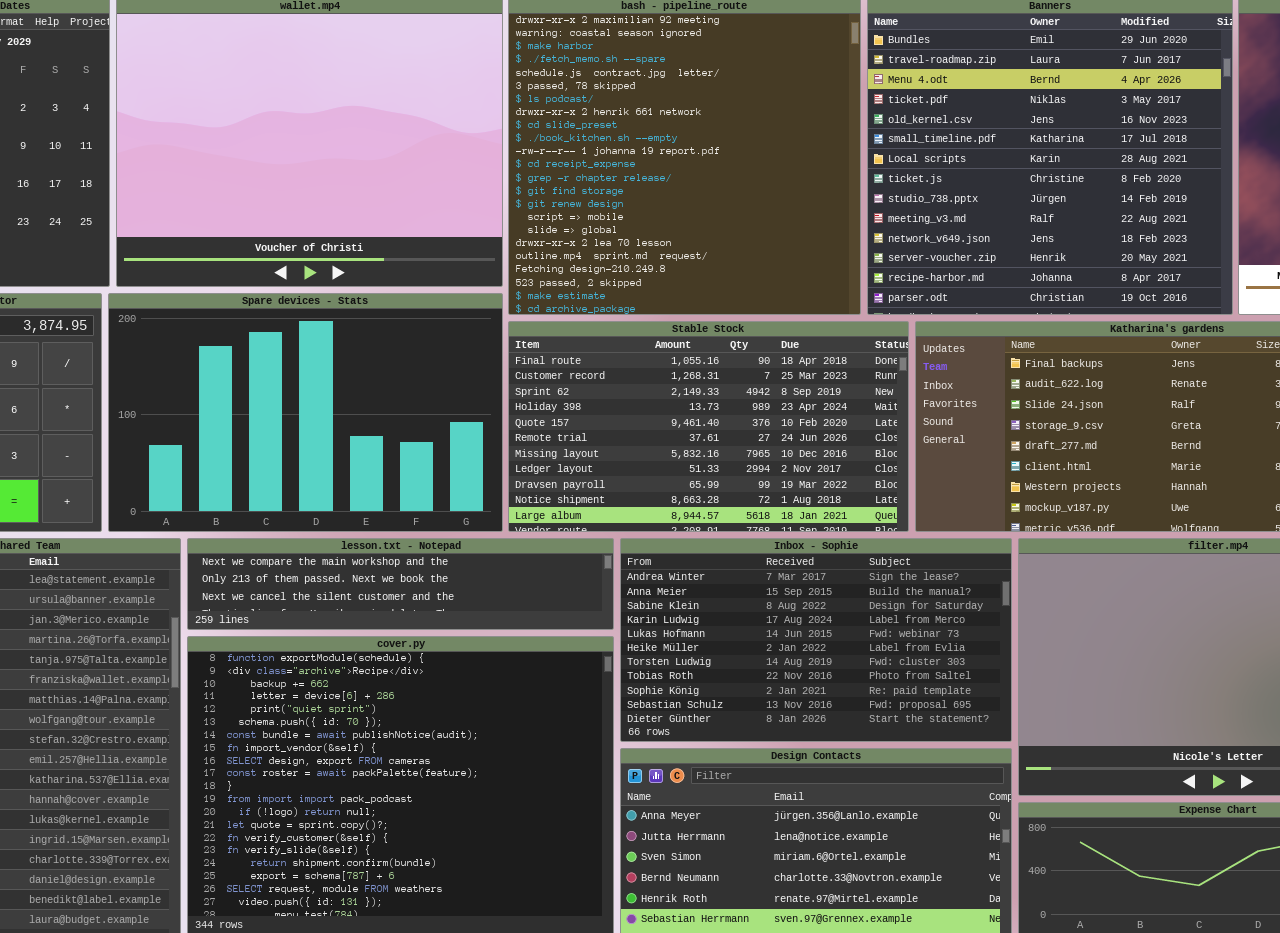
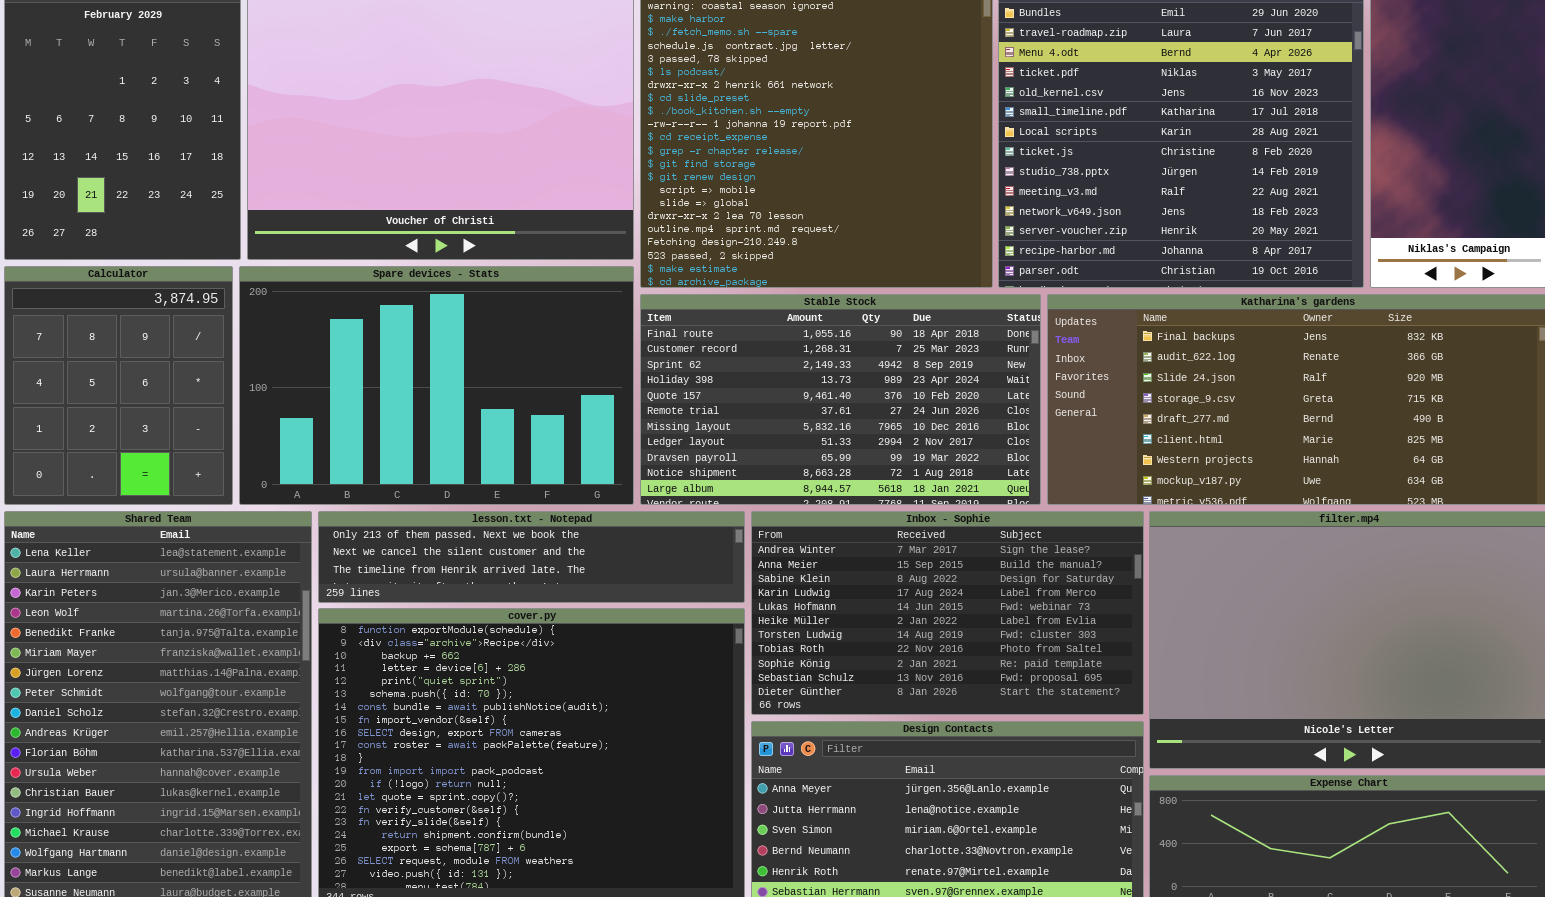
lesson.txt - Notepad: [187,538,614,630] -> [318,511,745,603], scrolled down 1 row

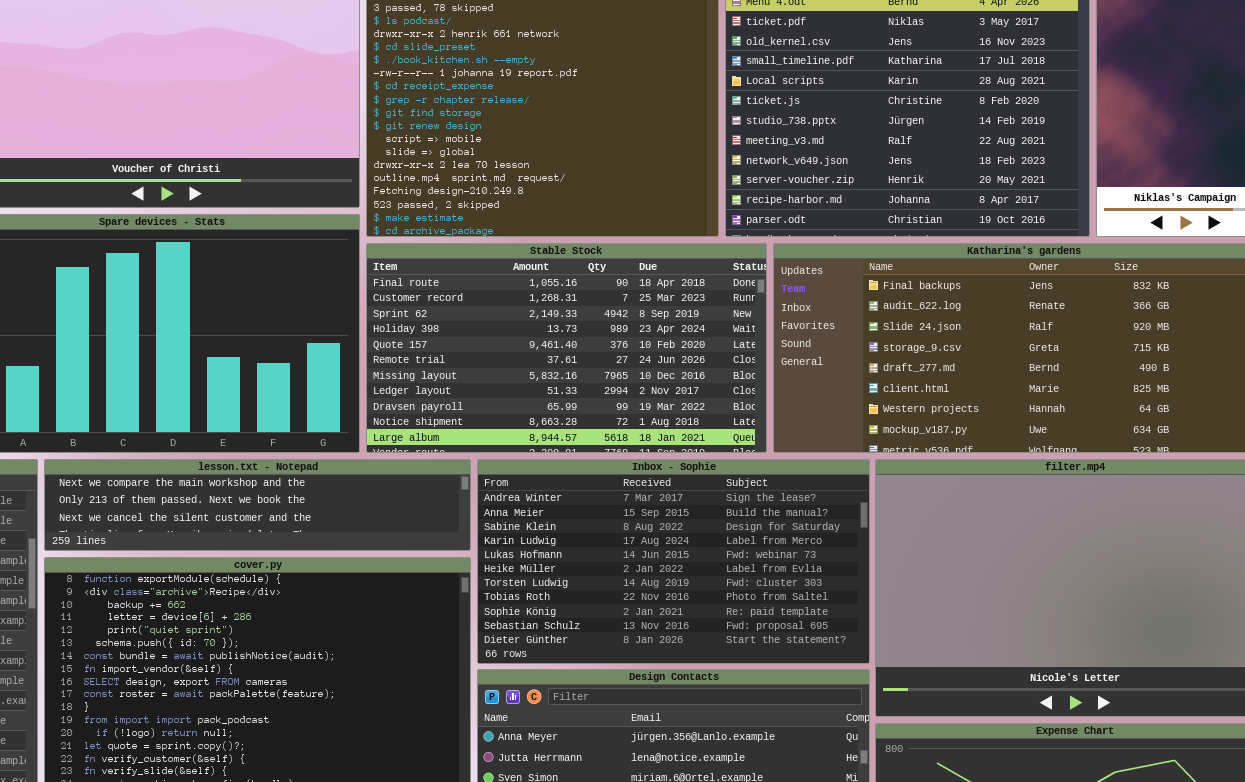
lesson.txt - Notepad: [318,511,745,603] -> [44,459,471,551], scrolled up 1 row

